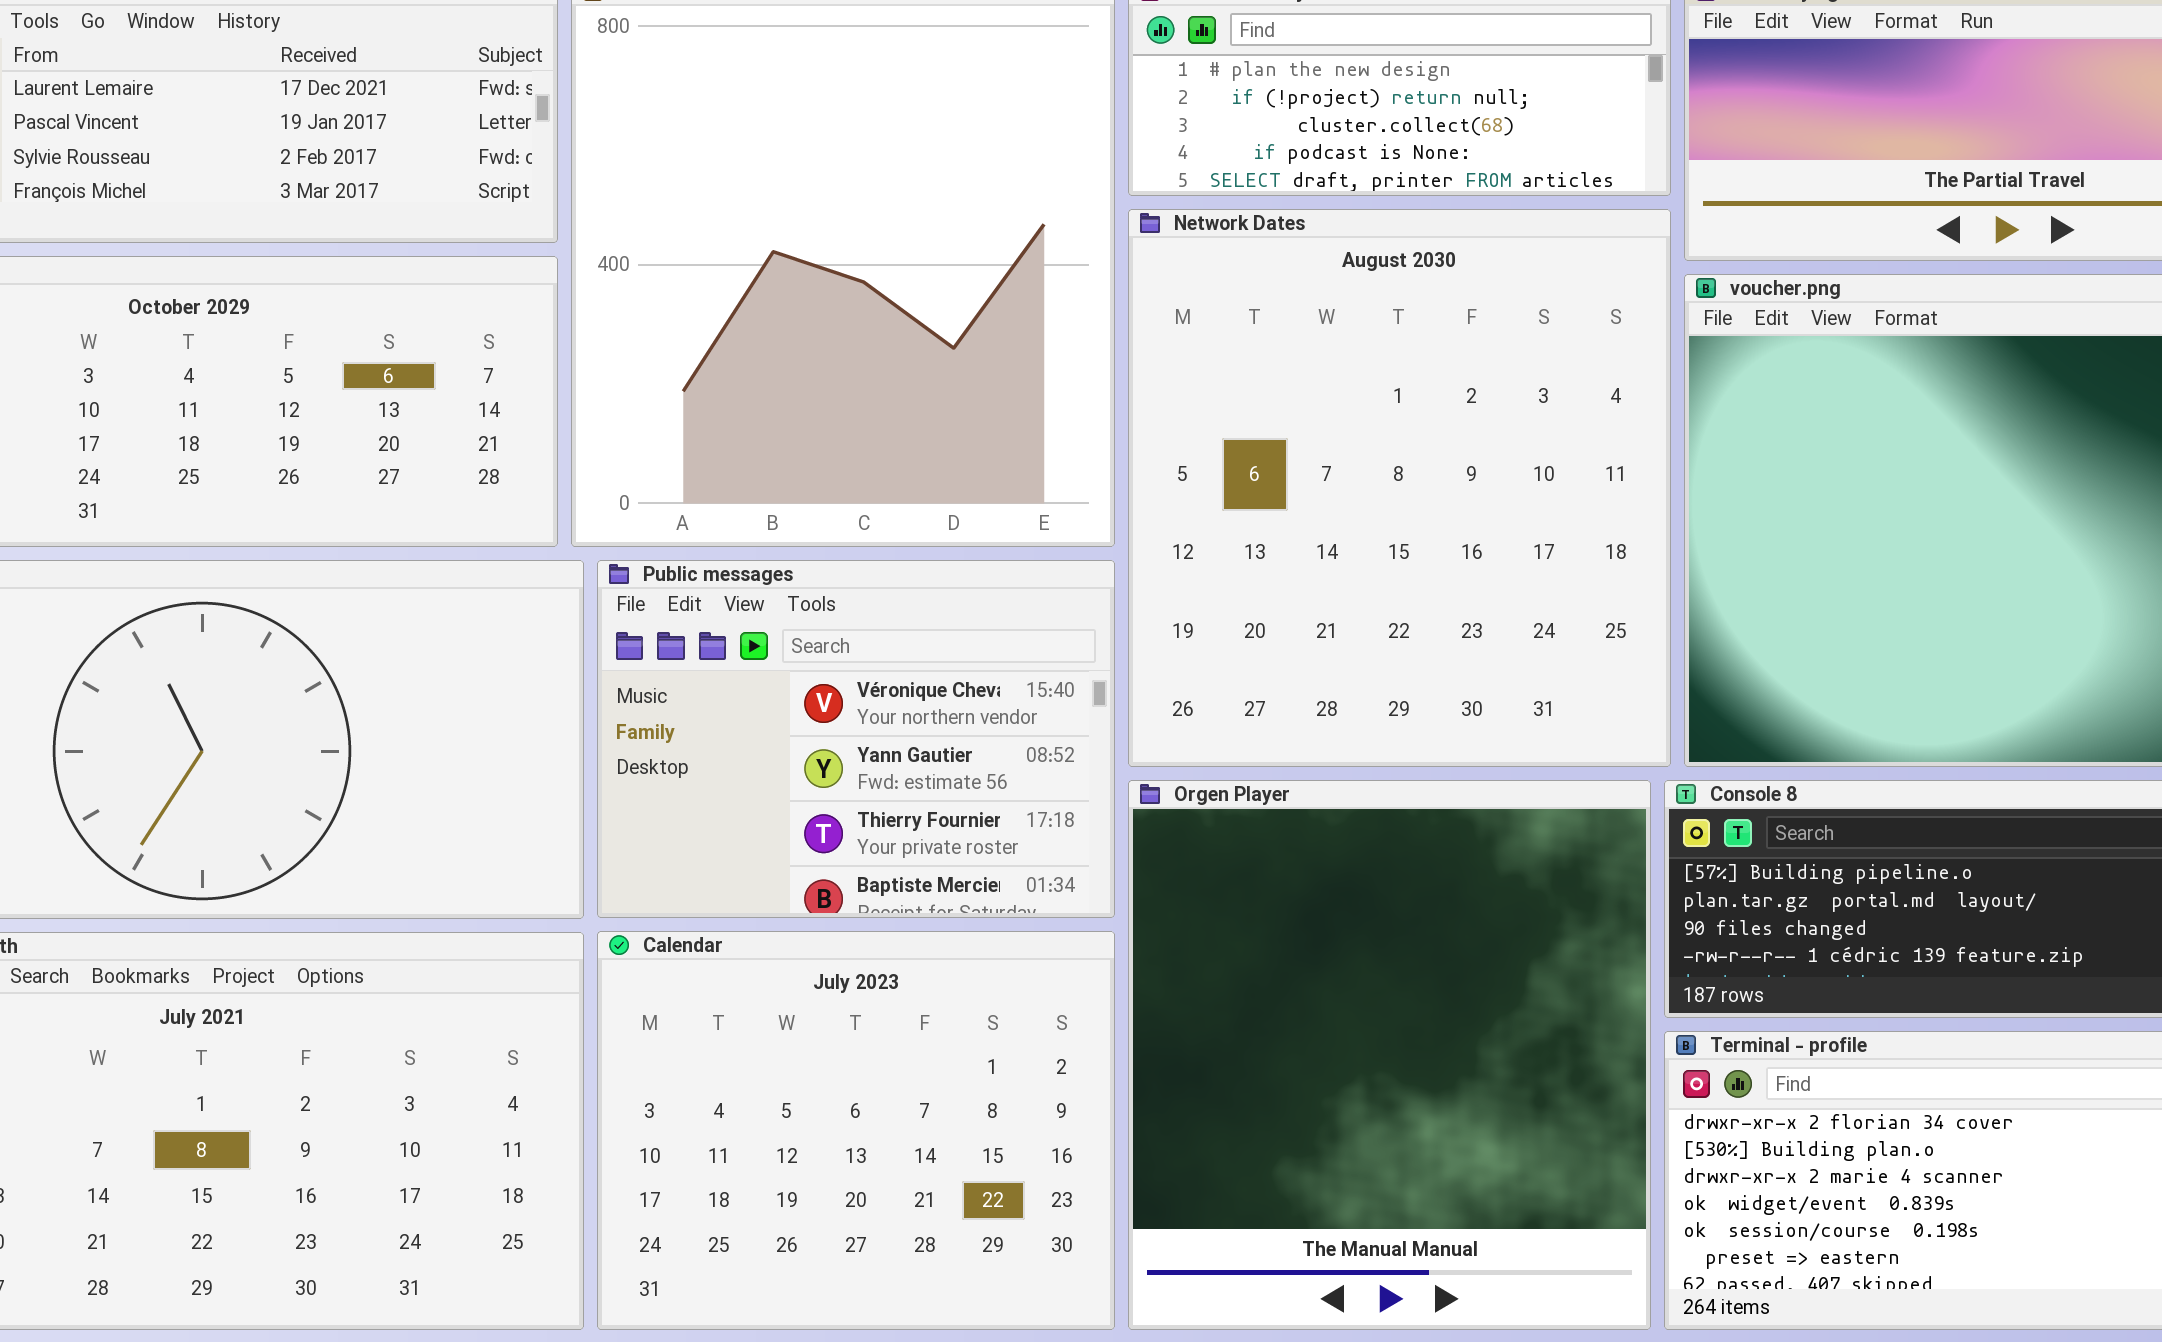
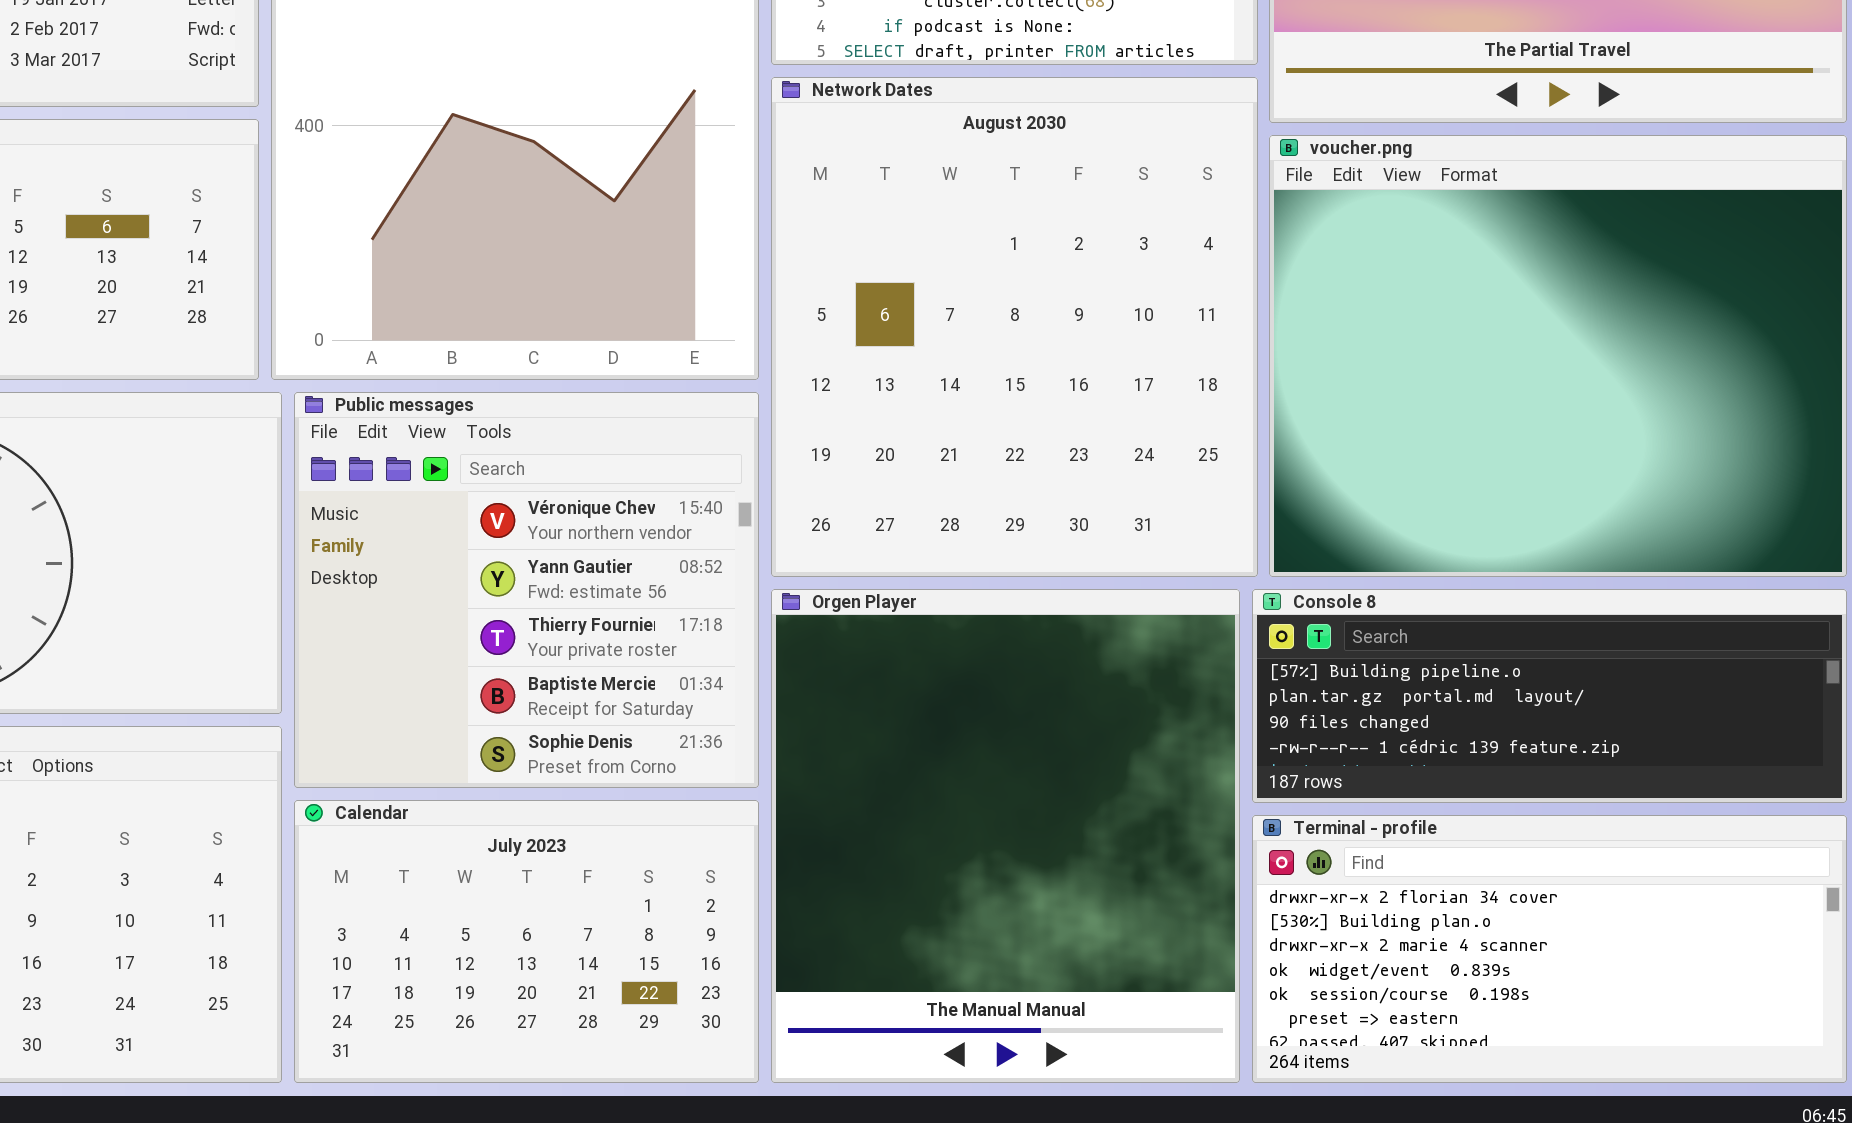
Public messages: [597,560,1115,918] -> [294,392,759,788], resized
Calendar: [597,931,1115,1330] -> [294,800,759,1083], resized

